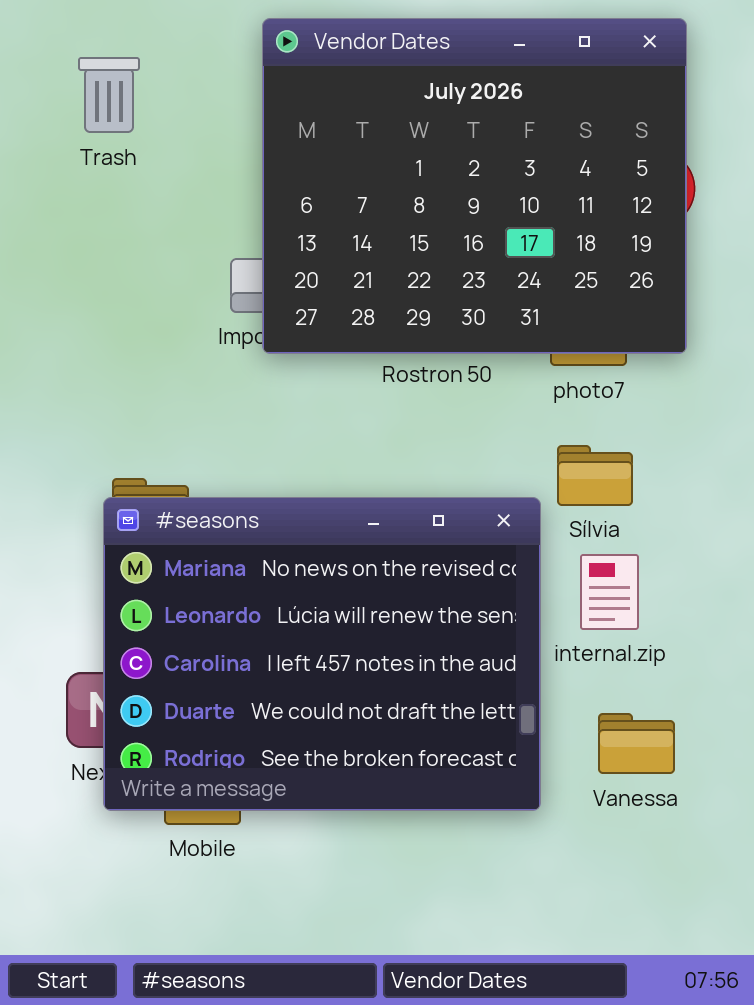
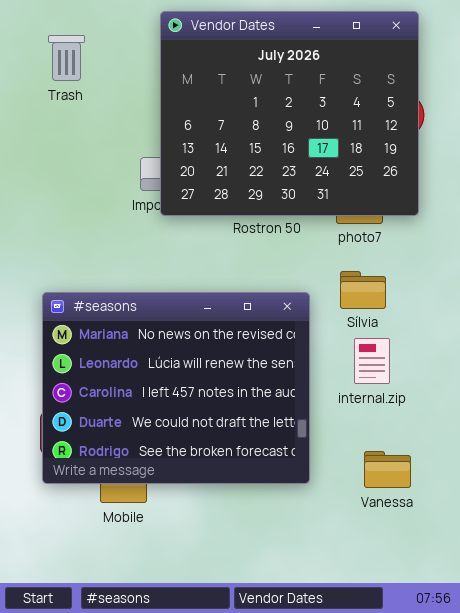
#seasons: [103,497,541,811] -> [42,292,310,484], moved
Vanessa: [598,713,675,774] -> [364,451,411,488], moved

